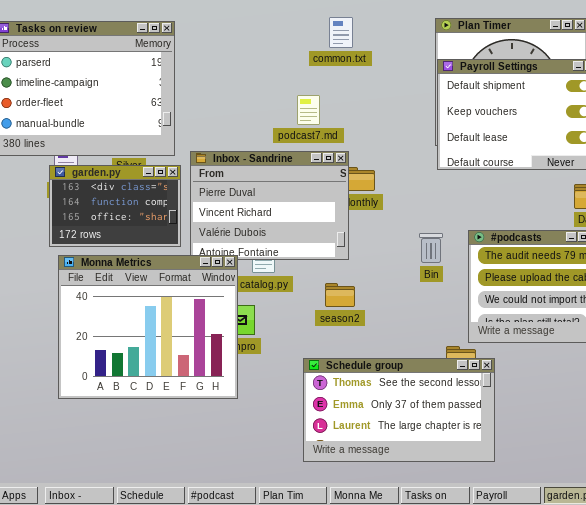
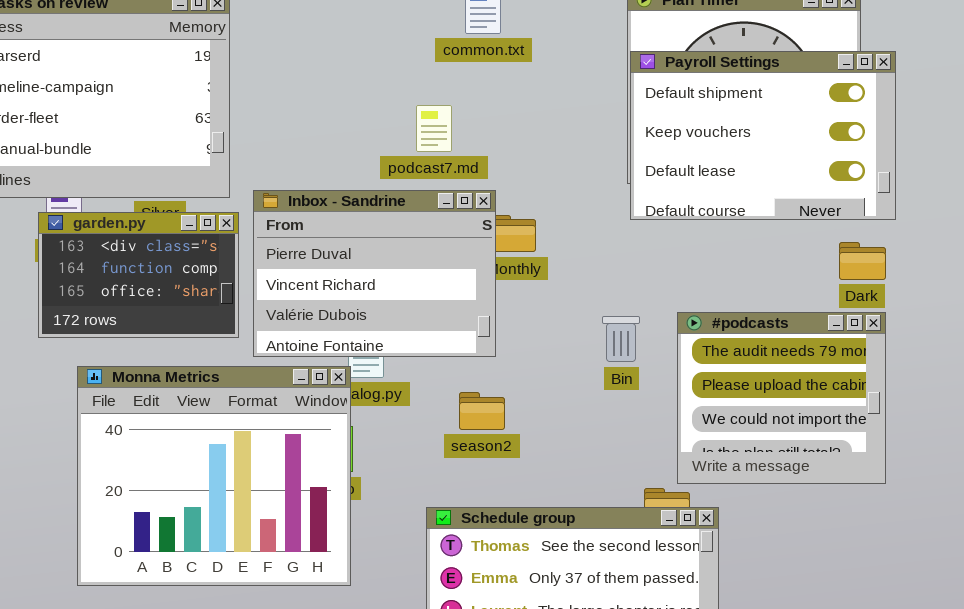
Monna Metrics: [58,255,238,399] -> [77,366,351,586], moved

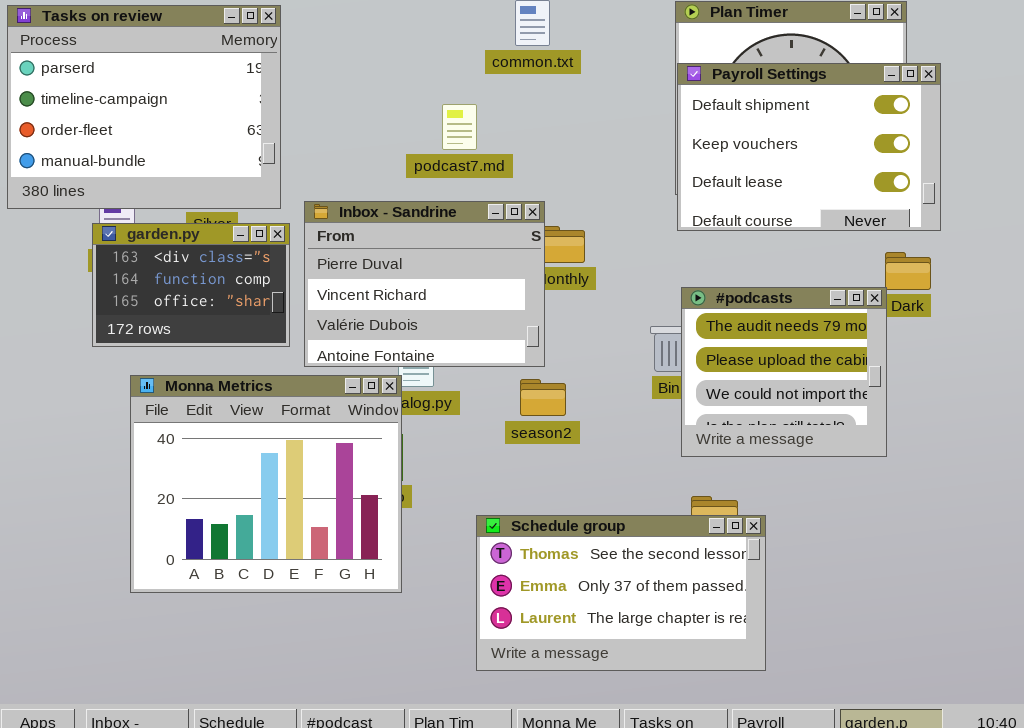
podcast7.md: [416,105,452,152] -> [442,104,477,150], moved
#podcasts: [677,312,886,484] -> [681,287,887,457], moved
season2: [459,392,505,430] -> [520,379,566,416], moved

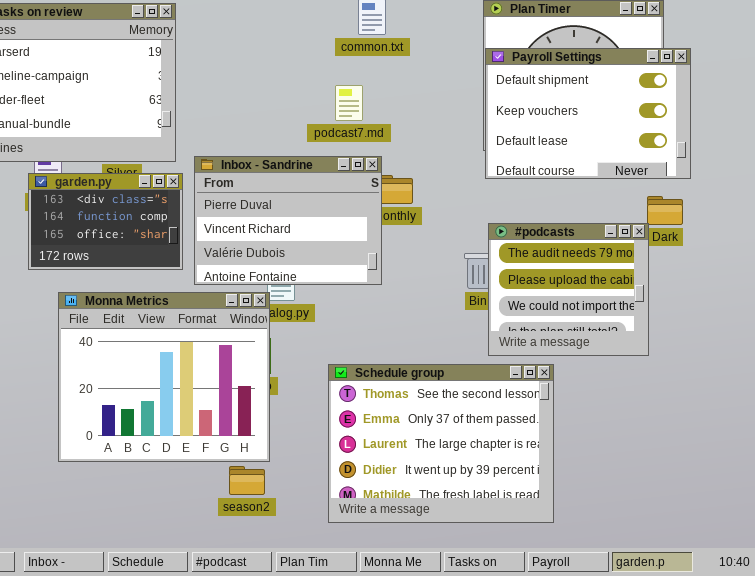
podcast7.md: [442,104,477,150] -> [335,85,363,121], moved
season2: [520,379,566,416] -> [229,466,265,495], moved
Schedule group: [476,515,766,671] -> [328,364,554,523], resized

